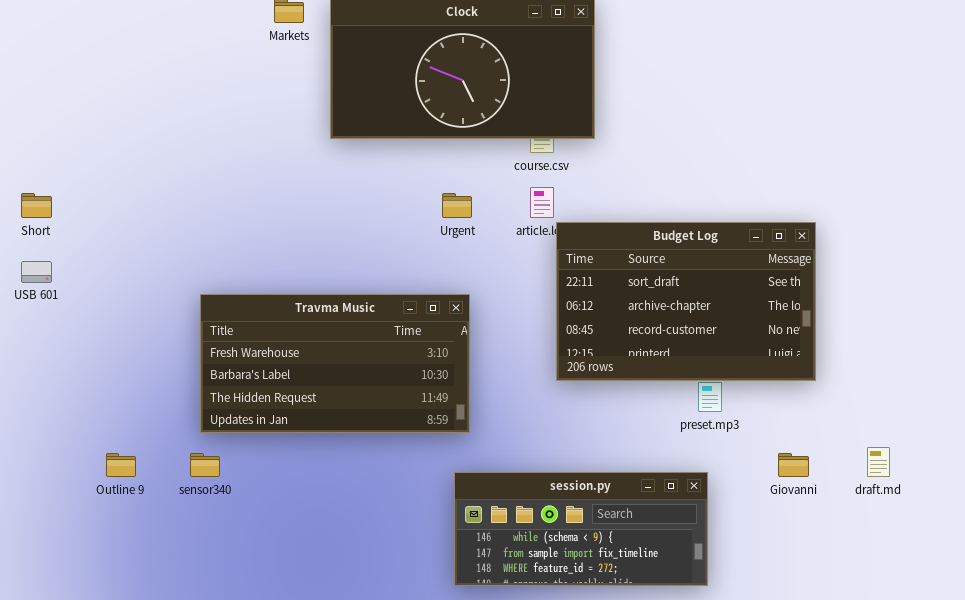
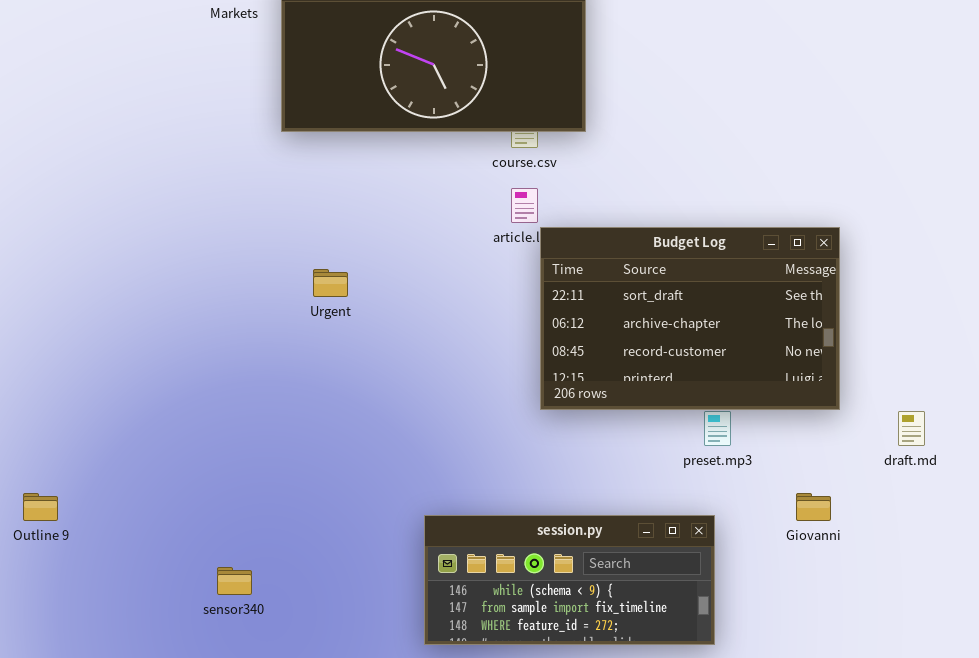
Urgent: [442,193,472,218] -> [313,269,348,297], moved
Travma Music: [200,294,470,433] -> none, closed
draft.md: [867,447,890,477] -> [898,411,925,446], moved
sensor340: [190,453,220,477] -> [217,567,252,595], moved

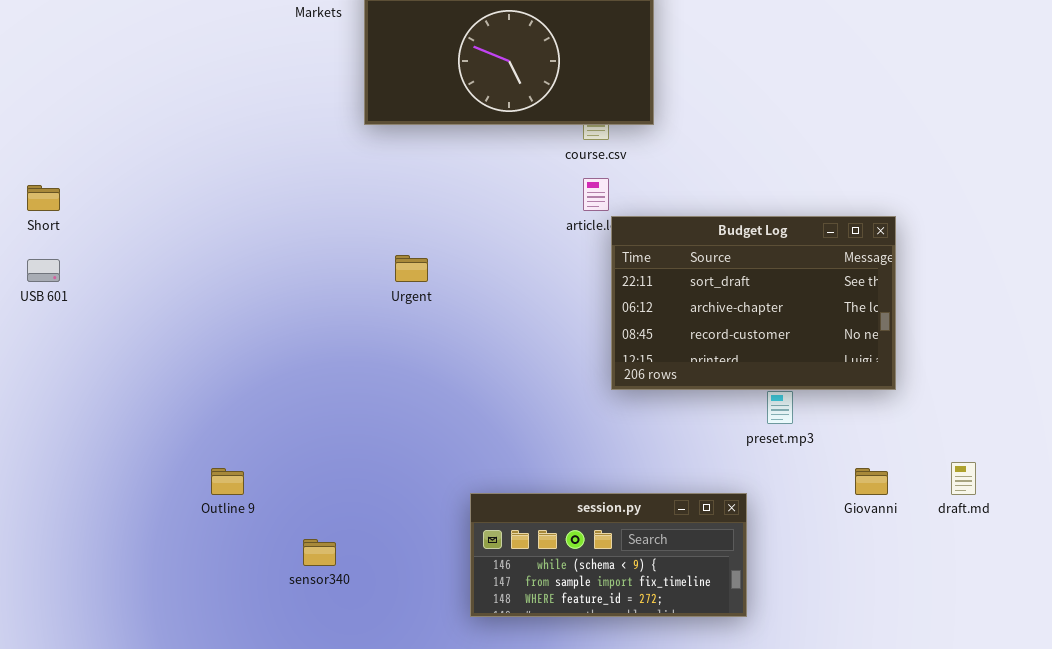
draft.md: [898,411,925,446] -> [951,462,976,495], moved
Outline 9: [23,493,58,521] -> [211,468,244,495], moved
session.py: [424,515,715,645] -> [470,493,747,617], moved

